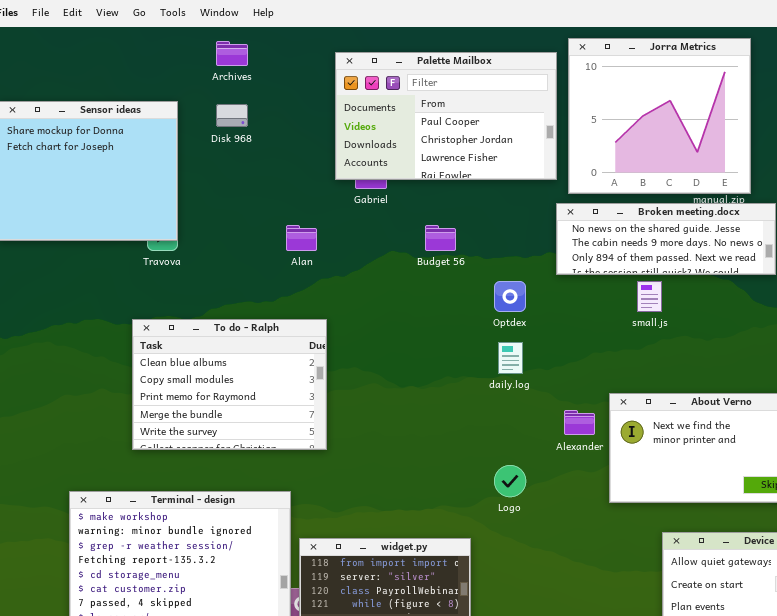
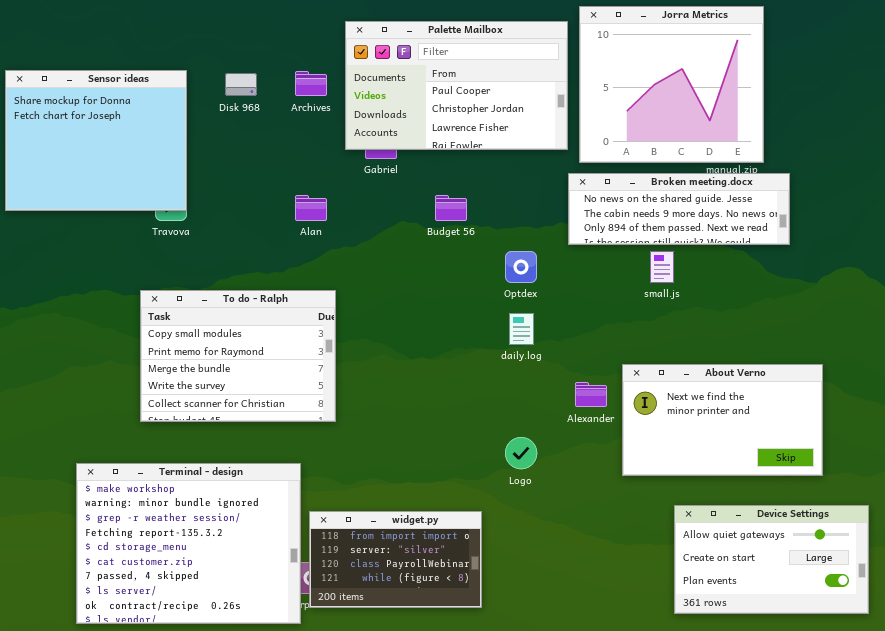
Archives: [216,41,248,66] -> [295,71,327,96], moved
To do - Ralph: [132,319,327,450] -> [140,290,336,422], scrolled down 1 row

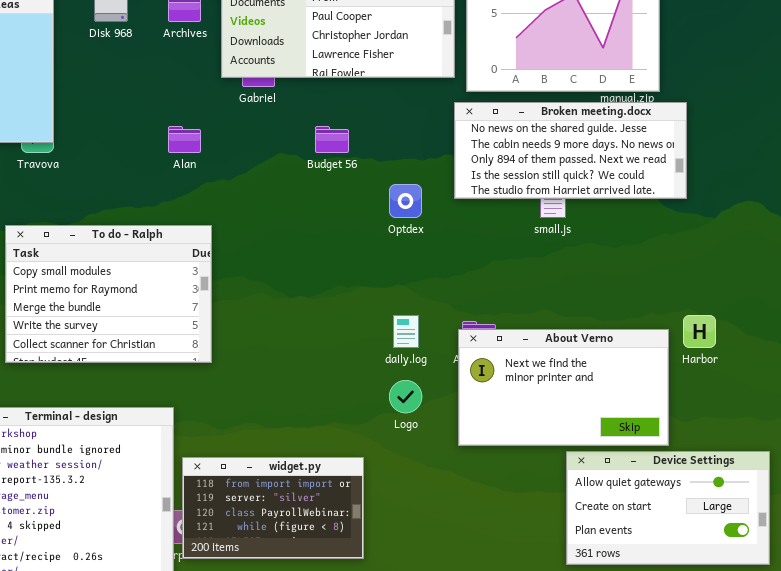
Broken meeting.docx: [568,173,790,245] -> [454,102,687,199], resized
daily.log: [509,313,534,345] -> [393,315,419,348], moved
About Verno: [622,364,823,476] -> [458,329,669,446], moved

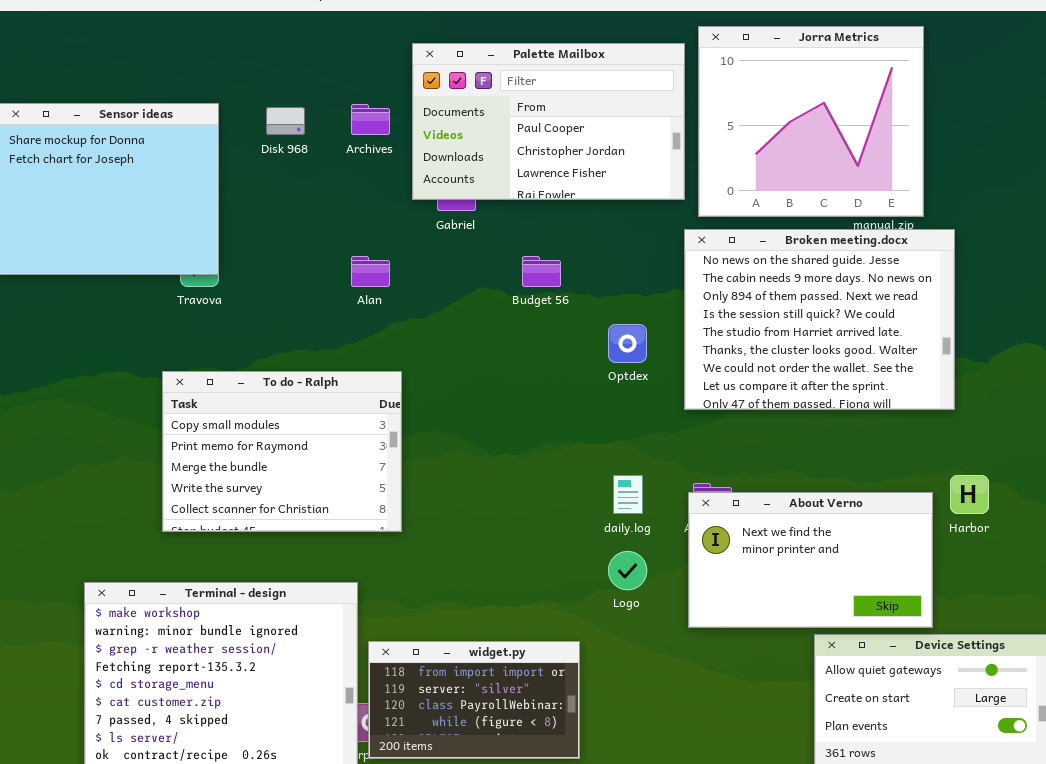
Broken meeting.docx: [454,102,687,199] -> [684,229,955,410], resized

